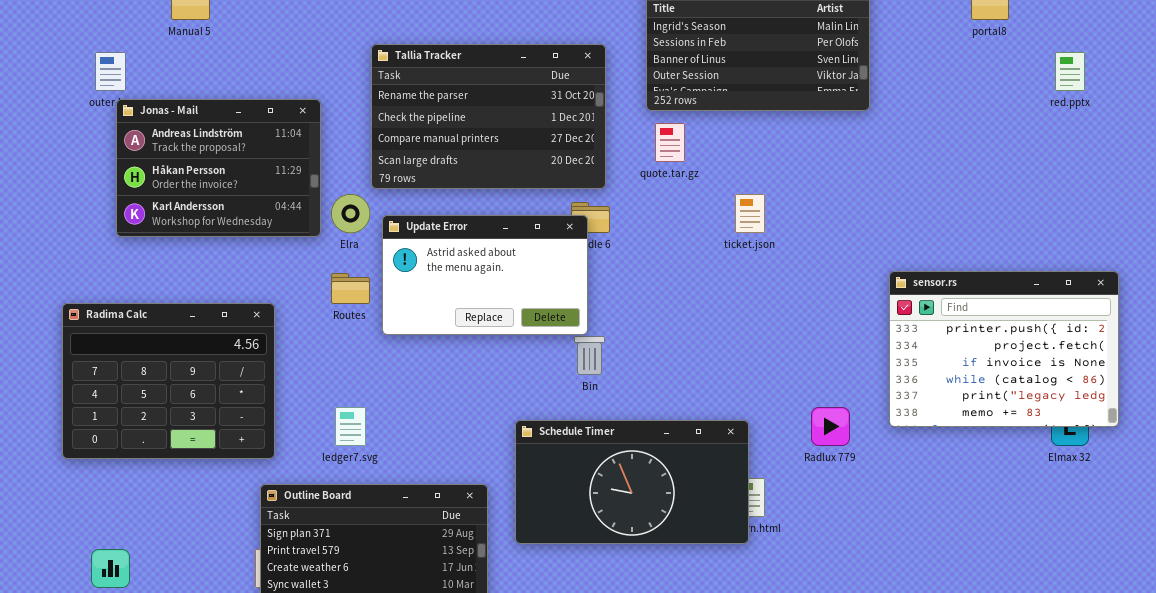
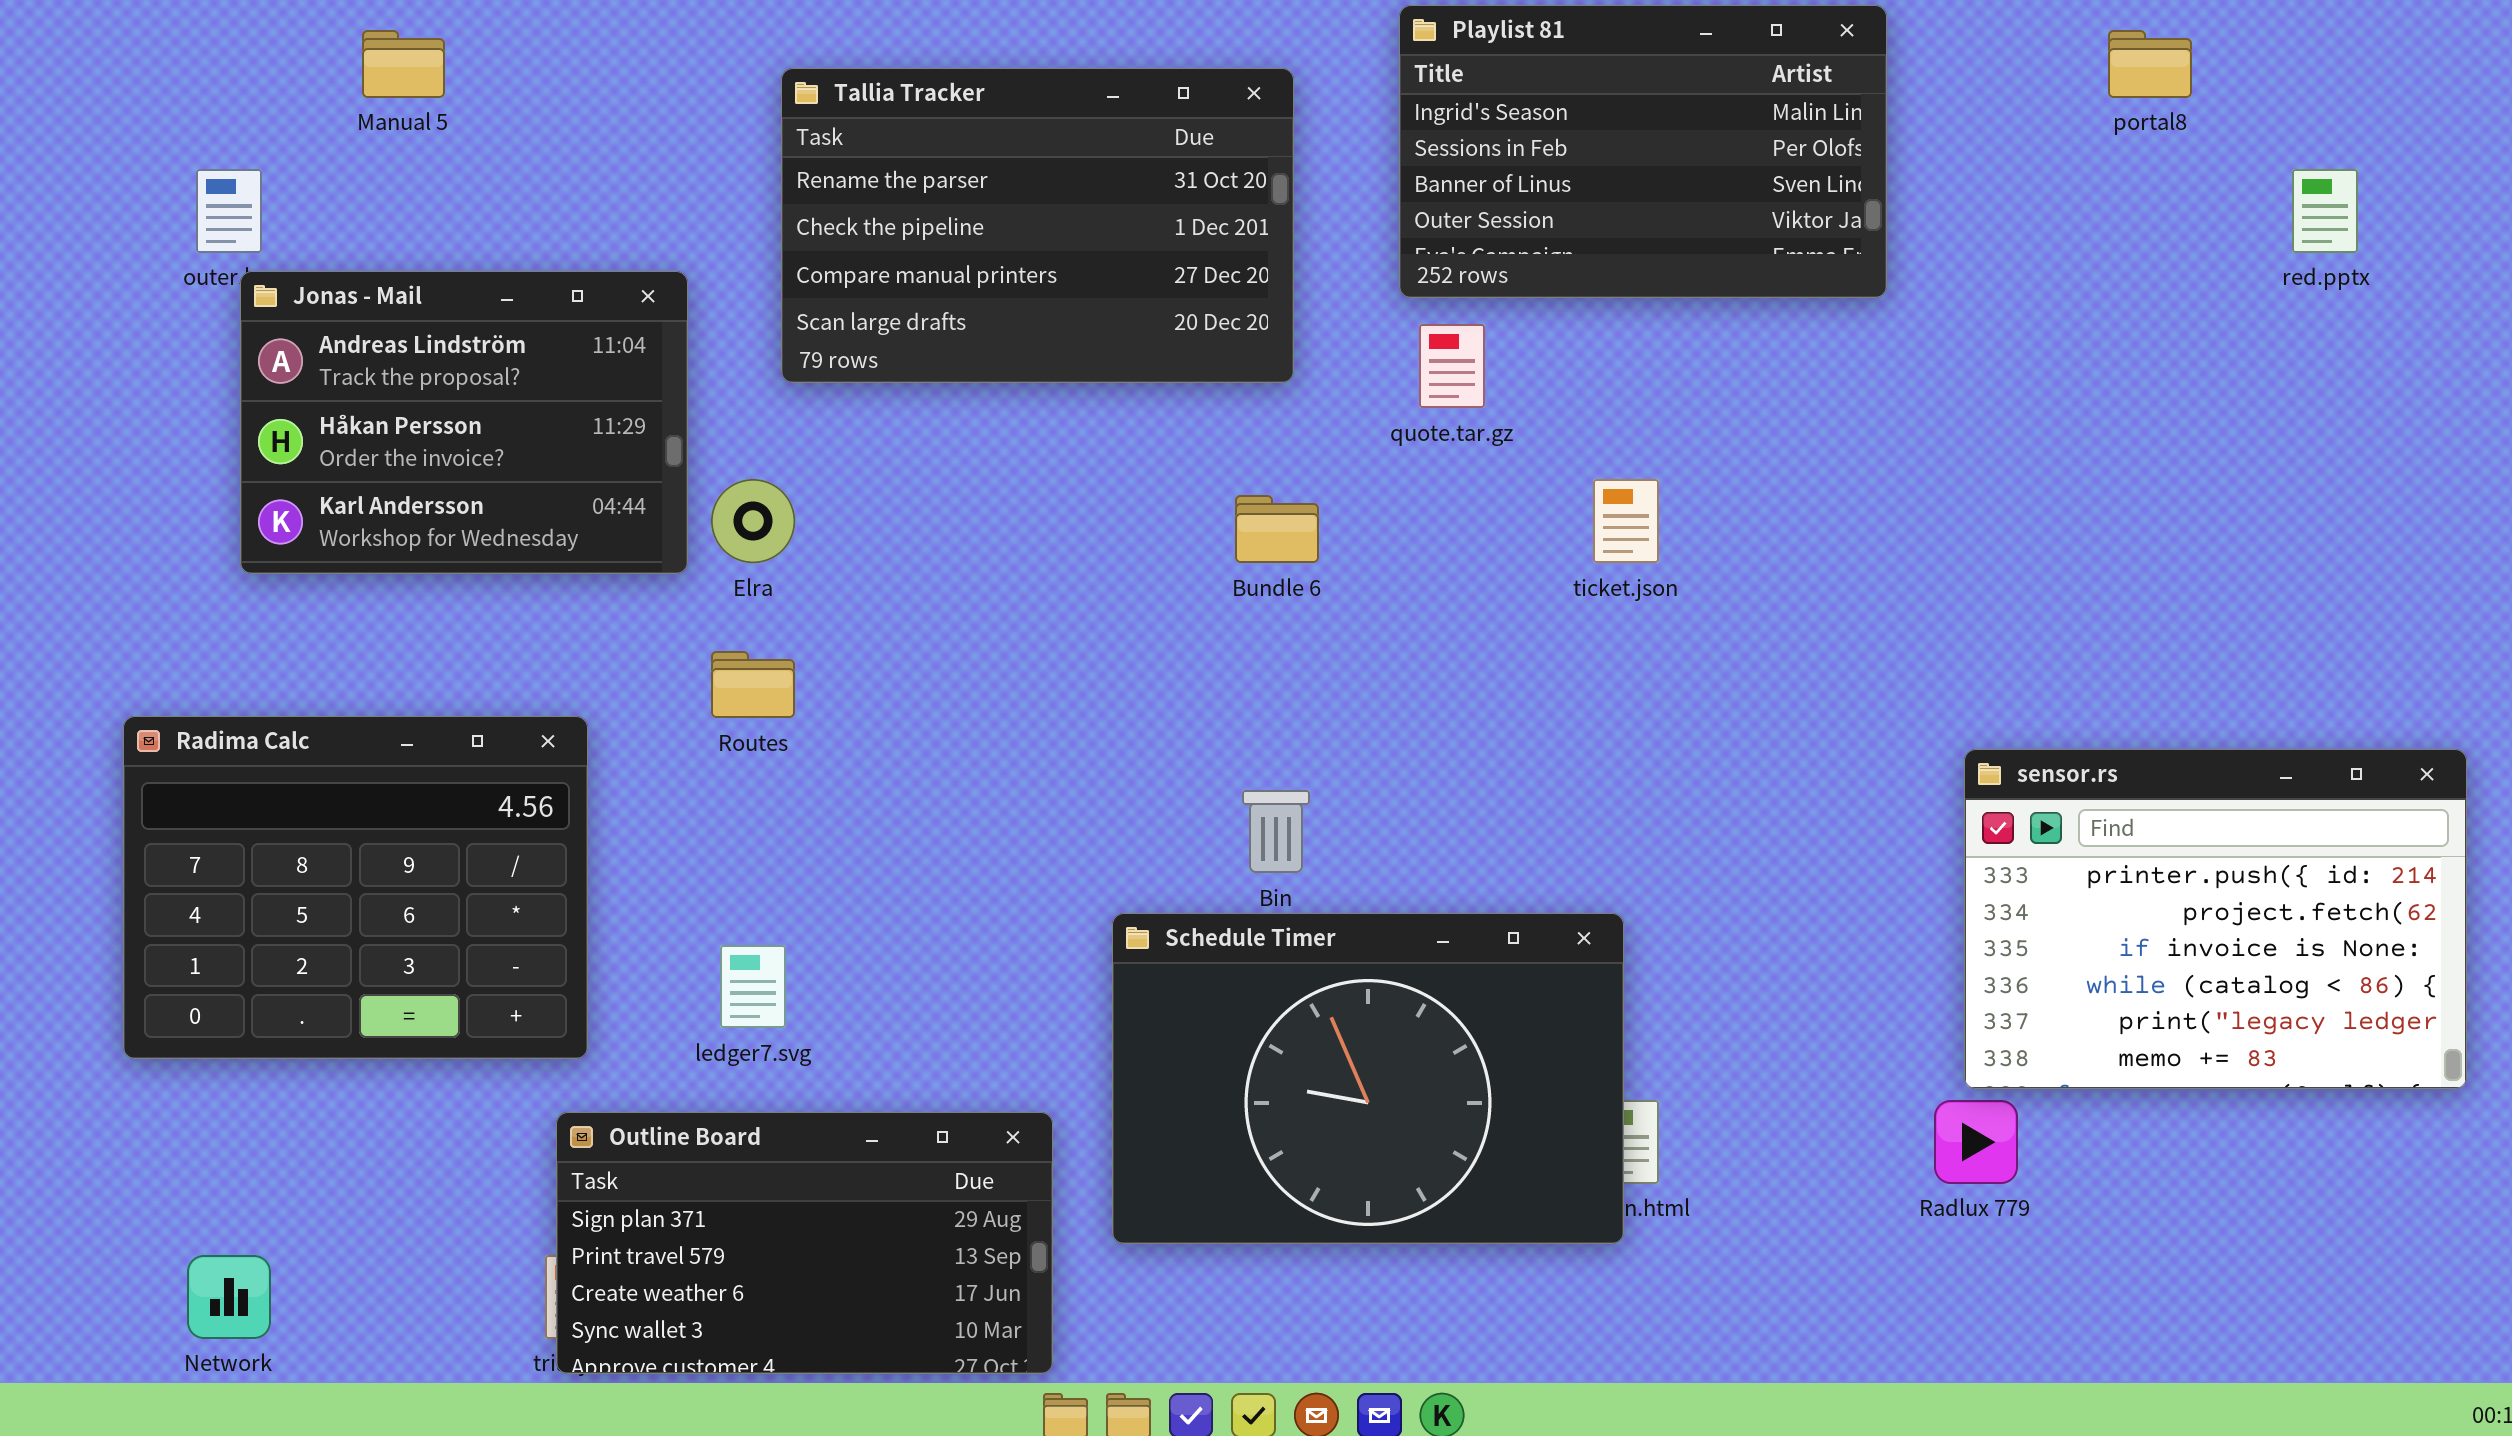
Tallia Tracker: [371,44,606,189] -> [781,68,1294,383], moved
Update Error: [382,215,588,335] -> none, closed
sensor.rs: [889,271,1119,427] -> [1964,749,2467,1089], moved
Radlux 779: [811,407,850,446] -> [1934,1100,2018,1184], moved
Schedule Timer: [515,420,749,544] -> [1112,913,1624,1244], resized

